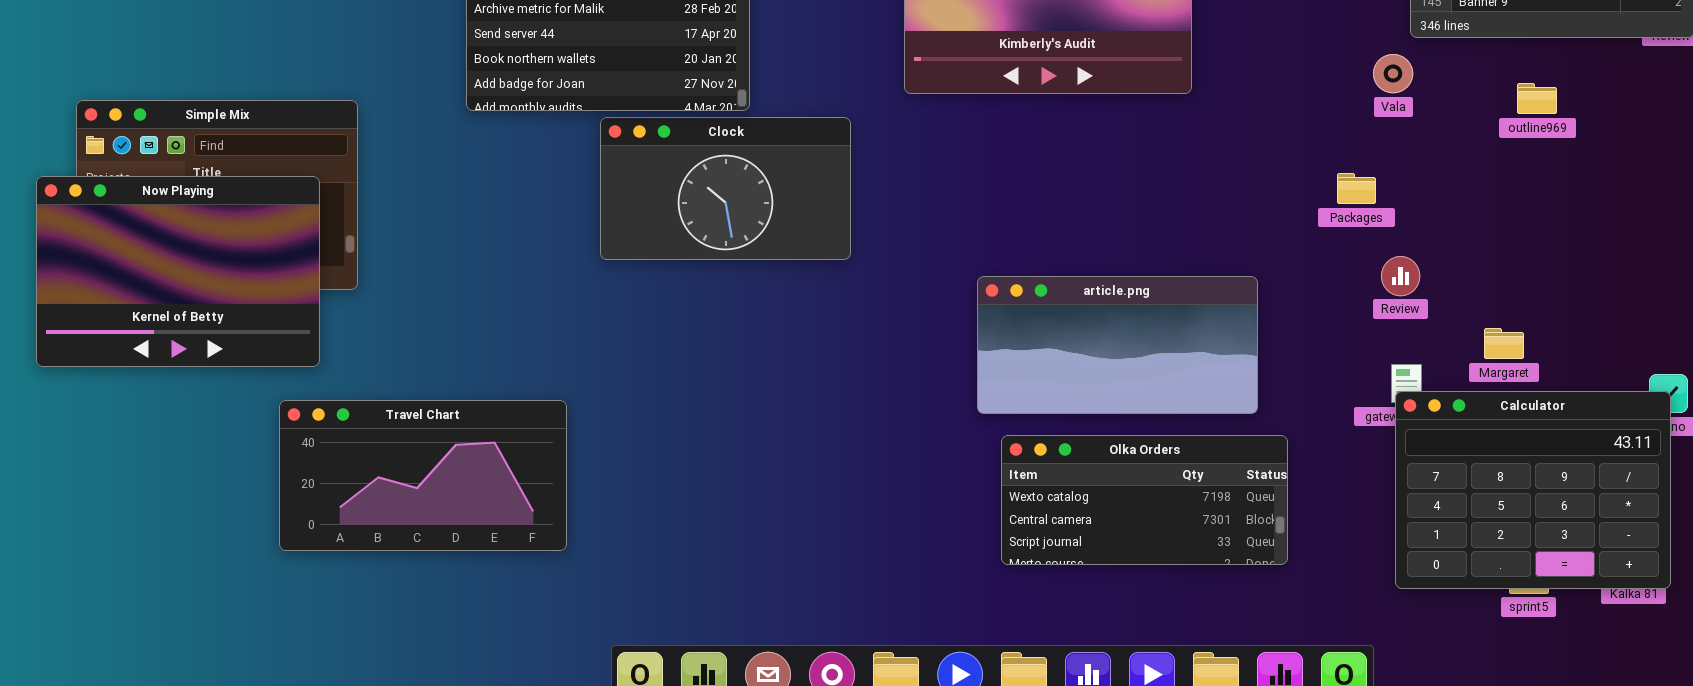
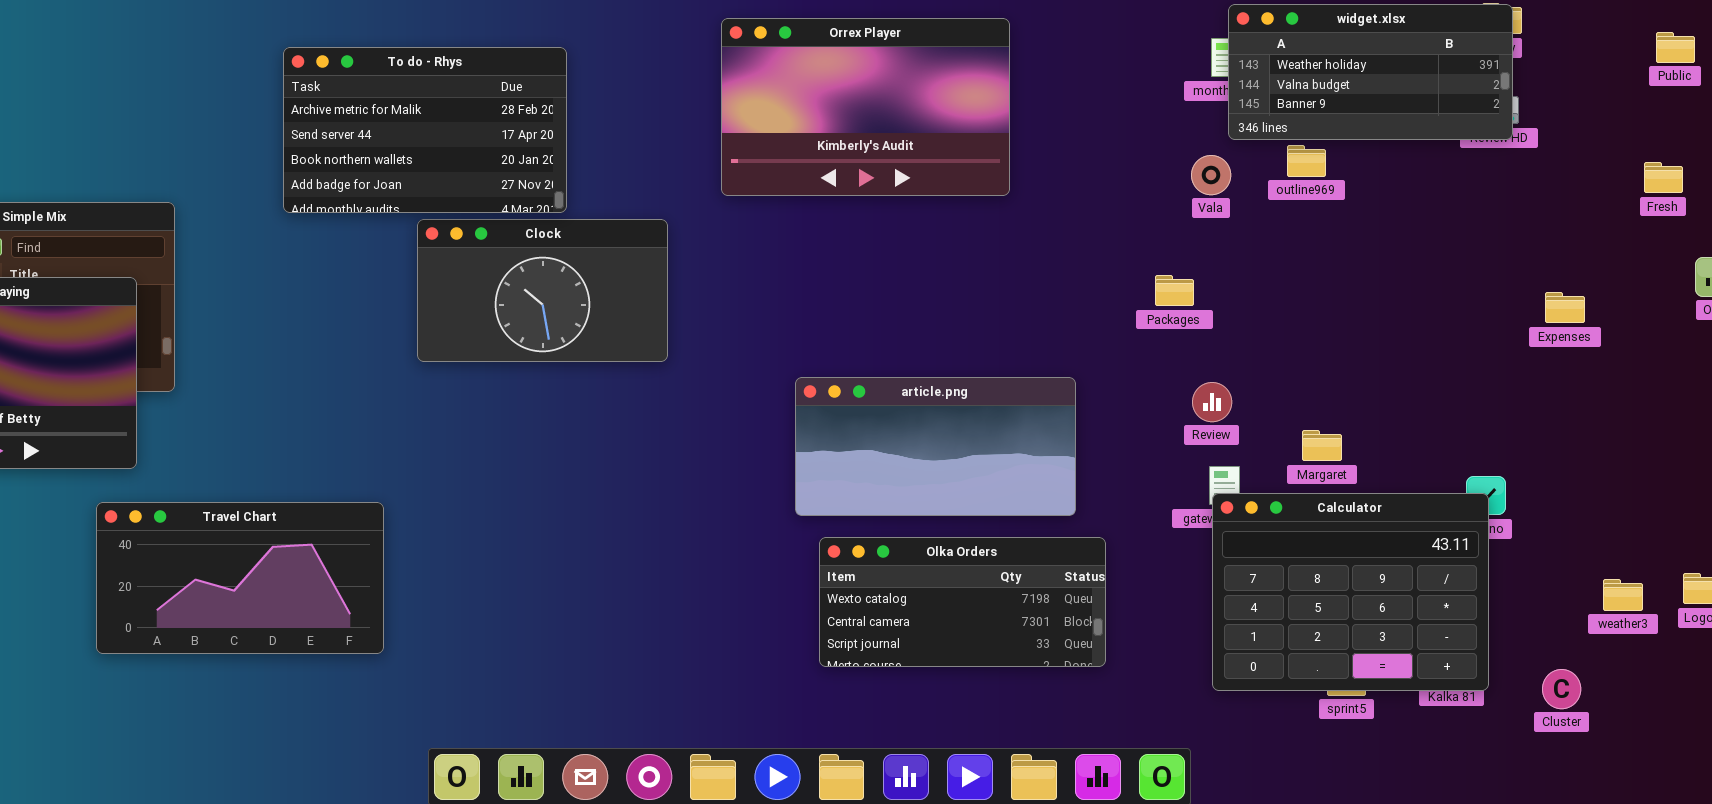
outline969: [1517,83,1557,114] -> [1287,145,1326,177], moved
Review: [1381,256,1420,296] -> [1192,382,1232,422], moved

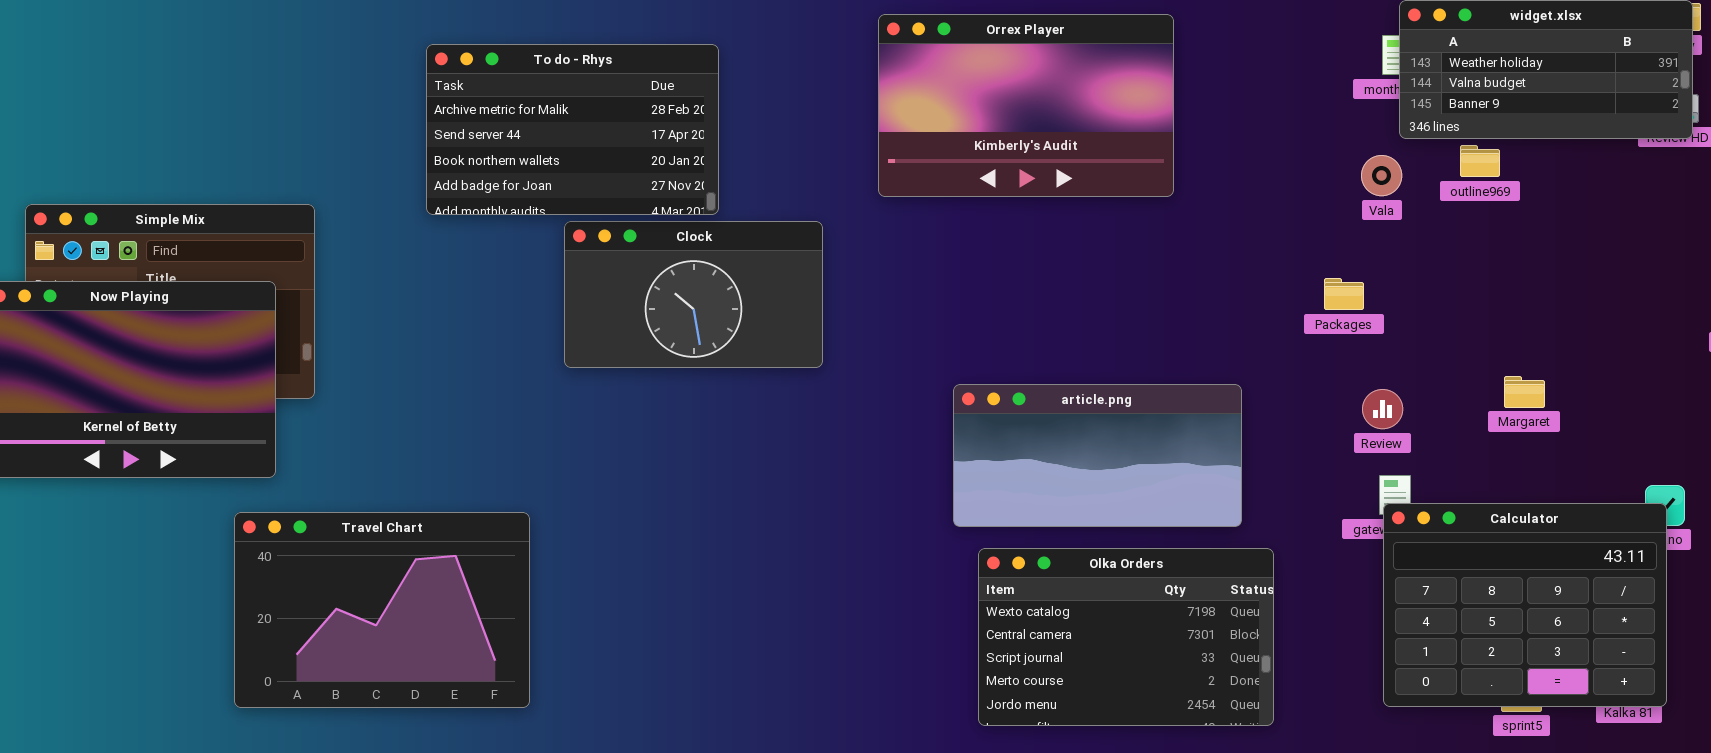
Margaret: [1302,430,1342,461] -> [1504,376,1545,408], moved
Travel Chart: [96,502,384,654] -> [234,512,530,708], resized
Olka Orders: [819,537,1106,667] -> [978,548,1274,726], resized

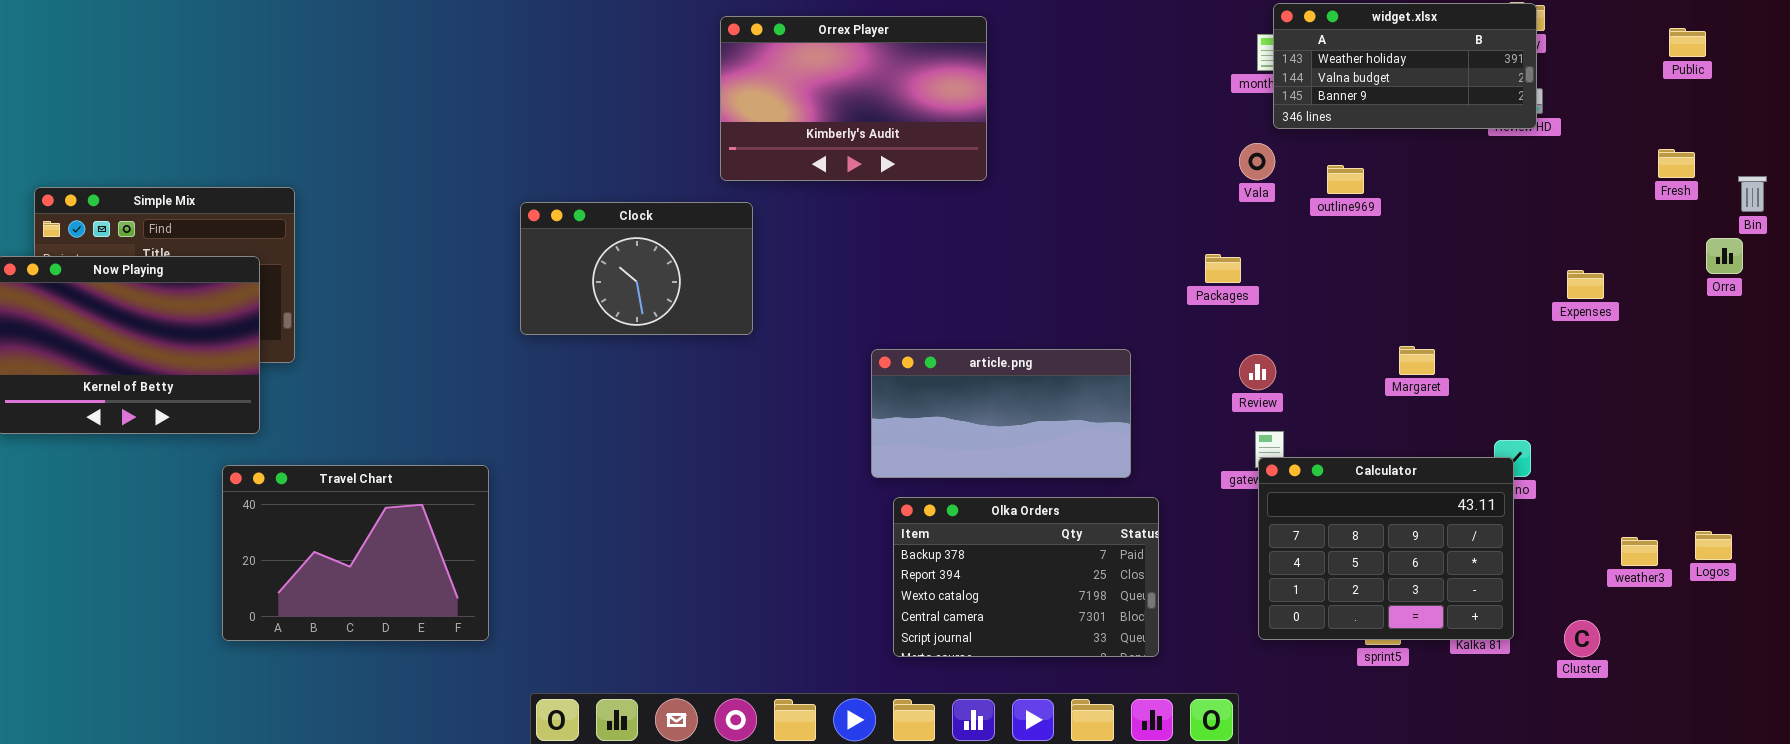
Orrex Player: [878,14,1174,197] -> [720,16,987,181], moved
To do - Rhys: [426,44,719,215] -> none, closed
outline969: [1460,145,1500,177] -> [1327,165,1364,194], moved
Margaret: [1504,376,1545,408] -> [1399,346,1435,375], moved
Olka Orders: [978,548,1274,726] -> [893,497,1159,657], scrolled up 2 rows

